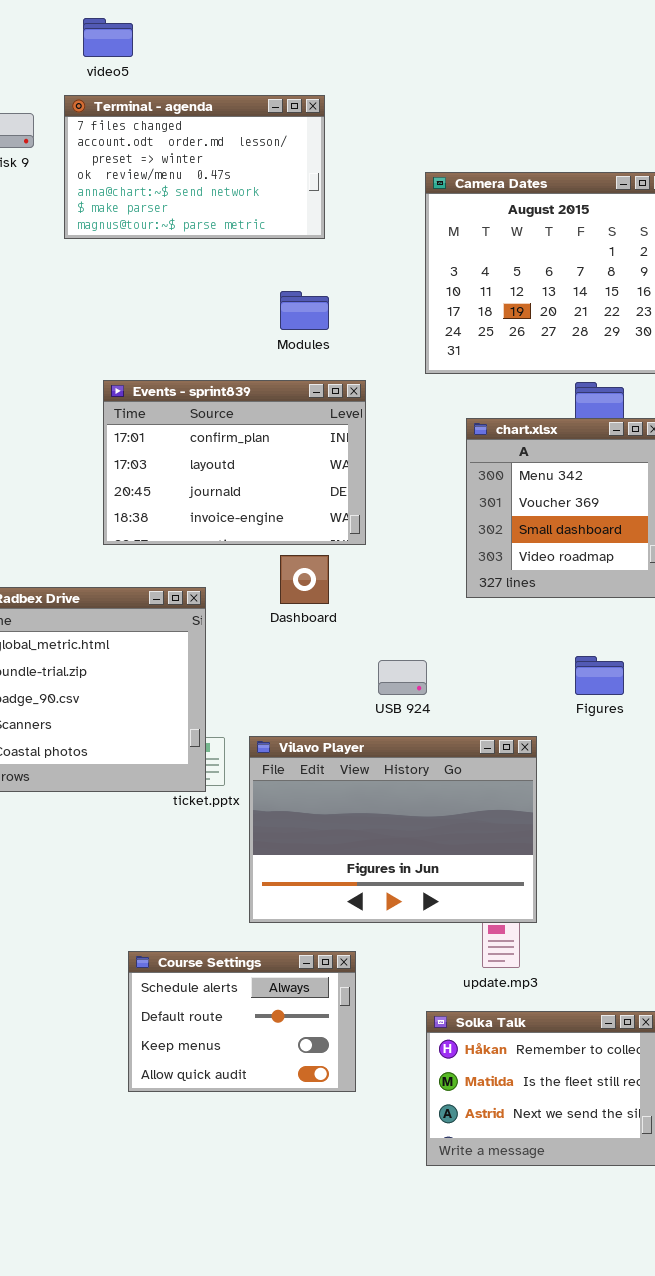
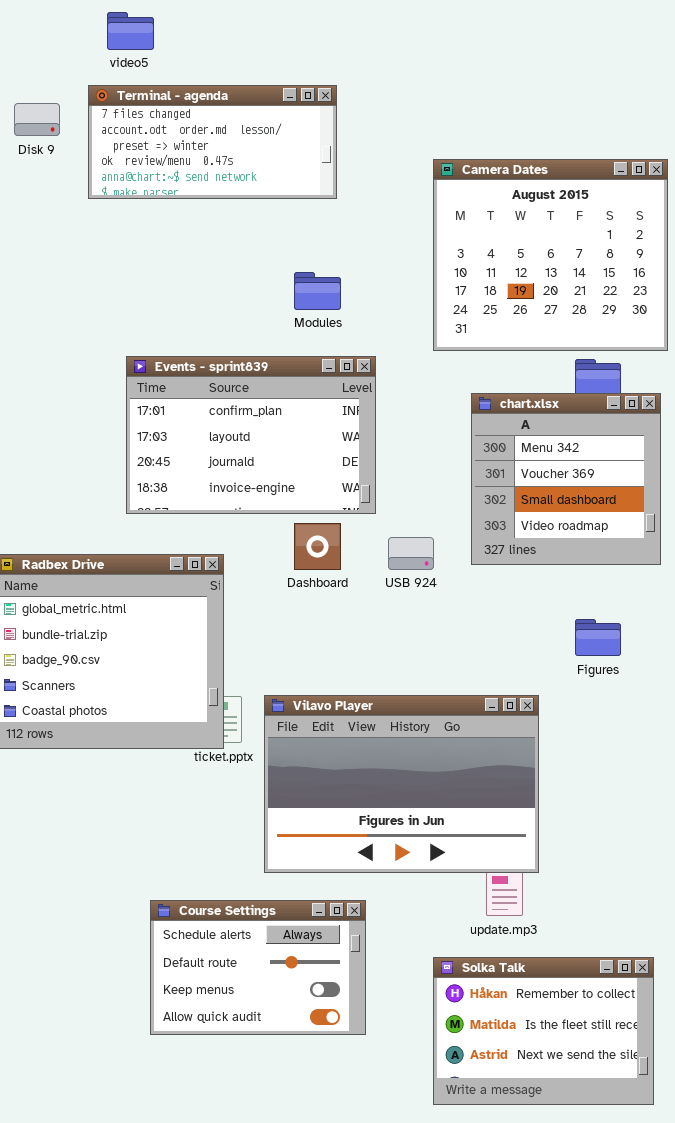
Terminal - agenda: [64,95,325,239] -> [88,85,337,199], resized
USB 924: [378,660,427,695] -> [388,537,434,570], moved

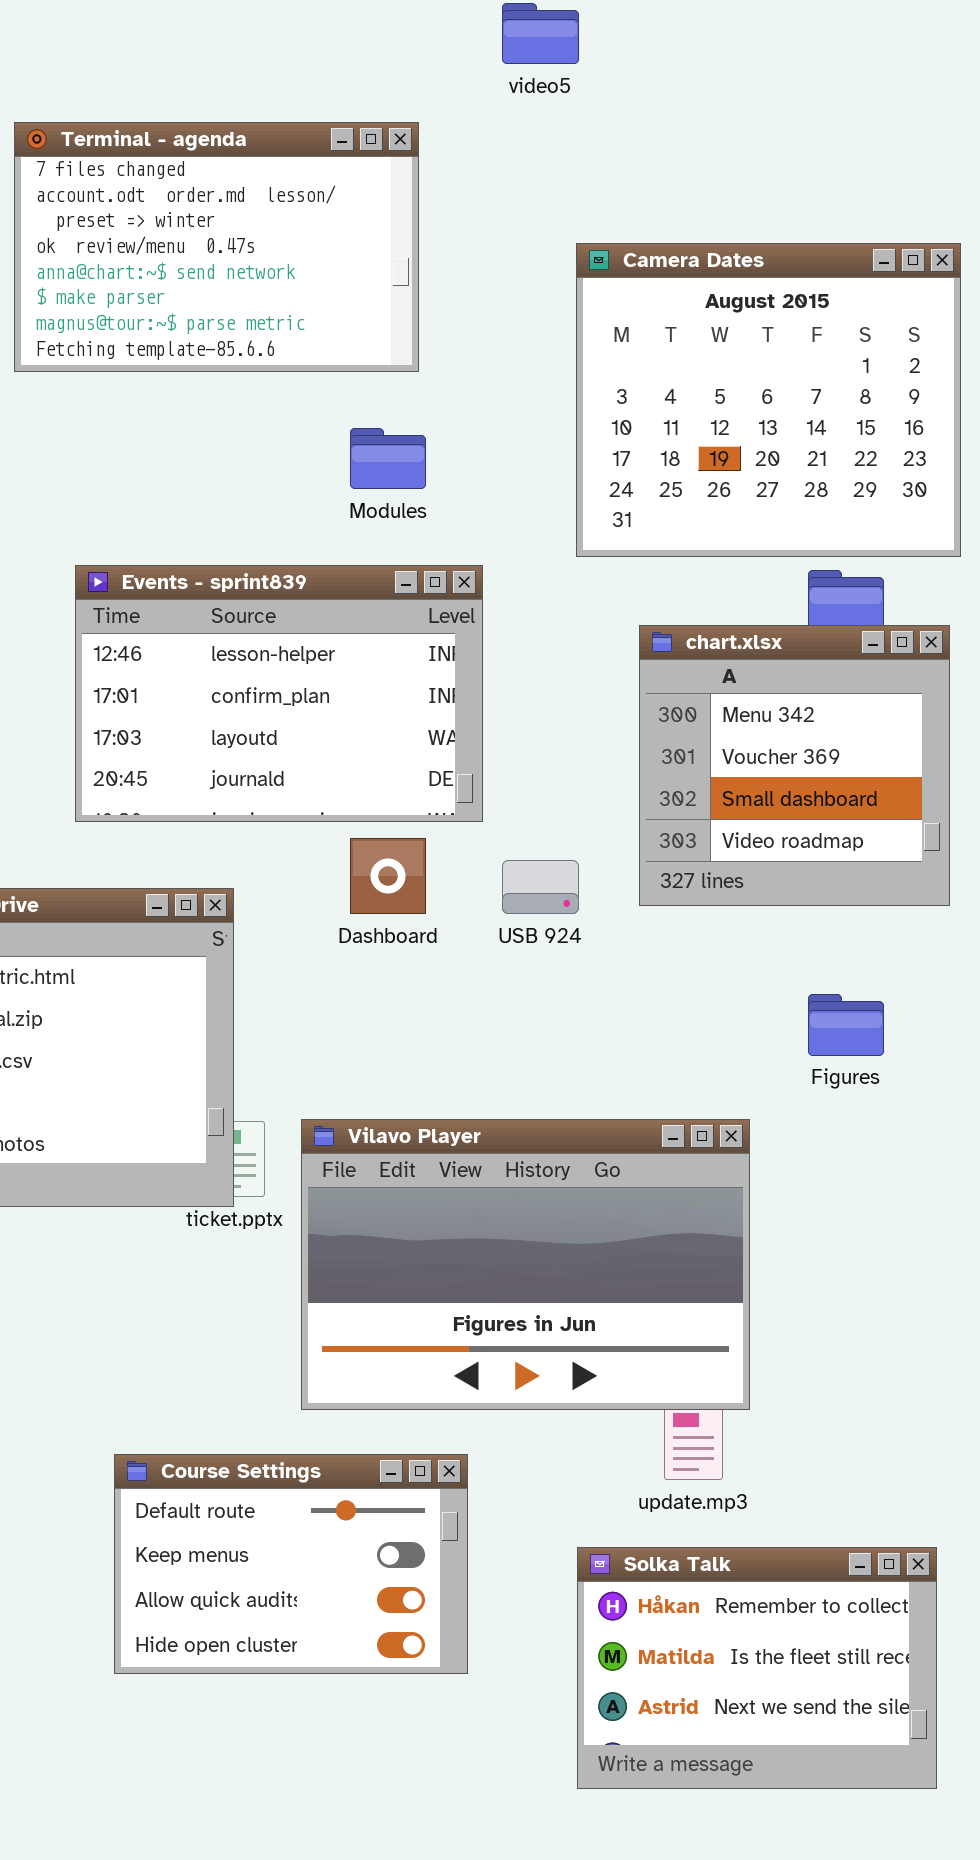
video5: [107,12,154,50] -> [502,3,579,64], moved
Terminal - agenda: [88,85,337,199] -> [14,122,419,372], resized
Events - sprint839: [126,356,376,514] -> [75,565,483,822], scrolled up 1 row
Course Settings: [150,900,366,1035] -> [114,1454,468,1674], scrolled down 1 row

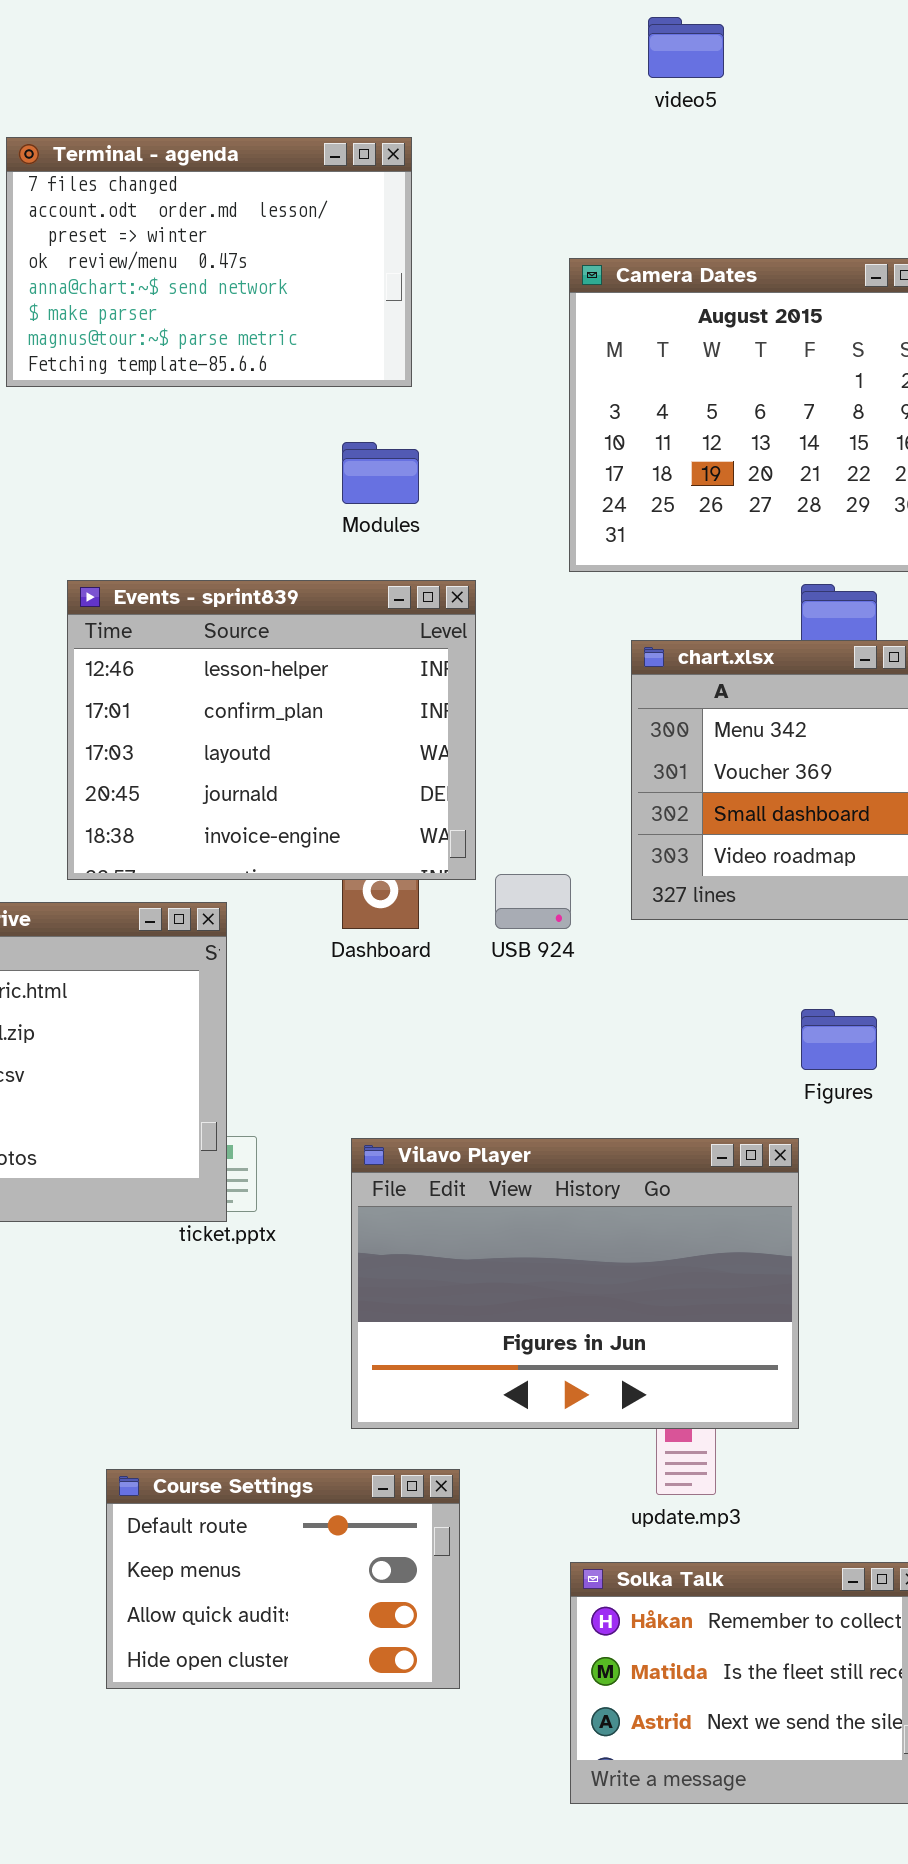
video5: [502,3,579,64] -> [648,17,724,78], moved
Events - sprint839: [75,565,483,822] -> [67,580,476,880], resized
Vilavo Player: [301,1119,750,1410] -> [351,1138,799,1429], moved

